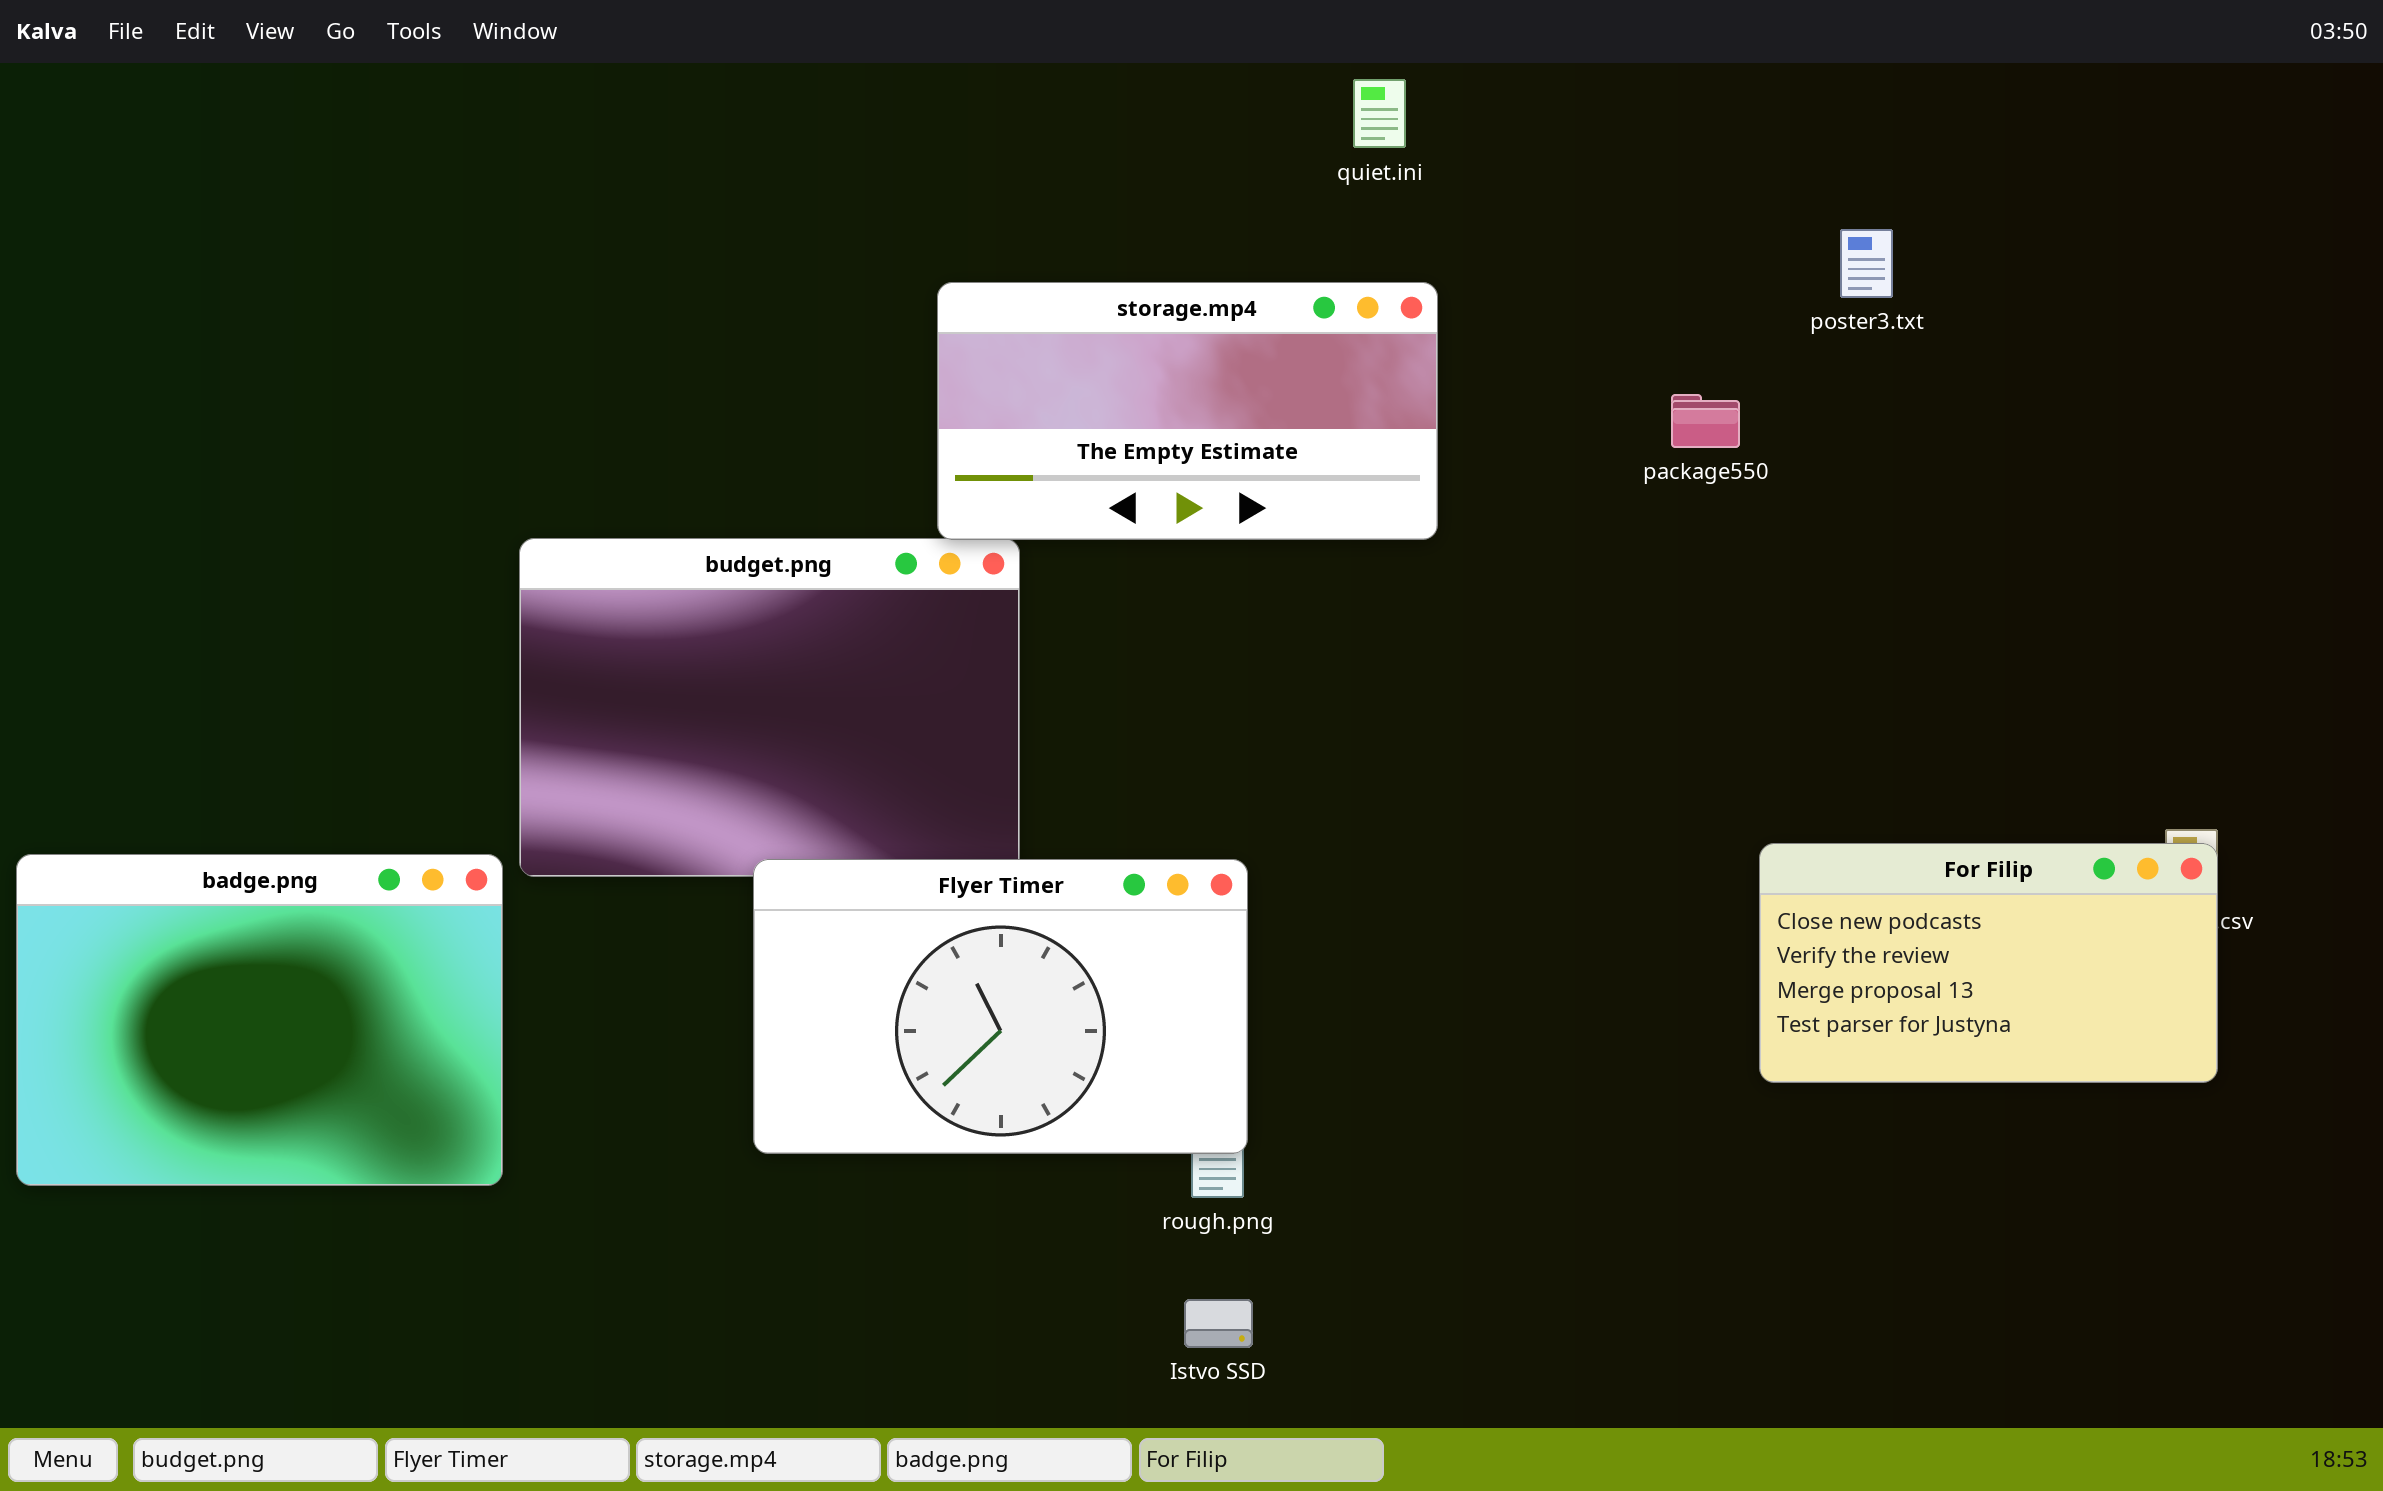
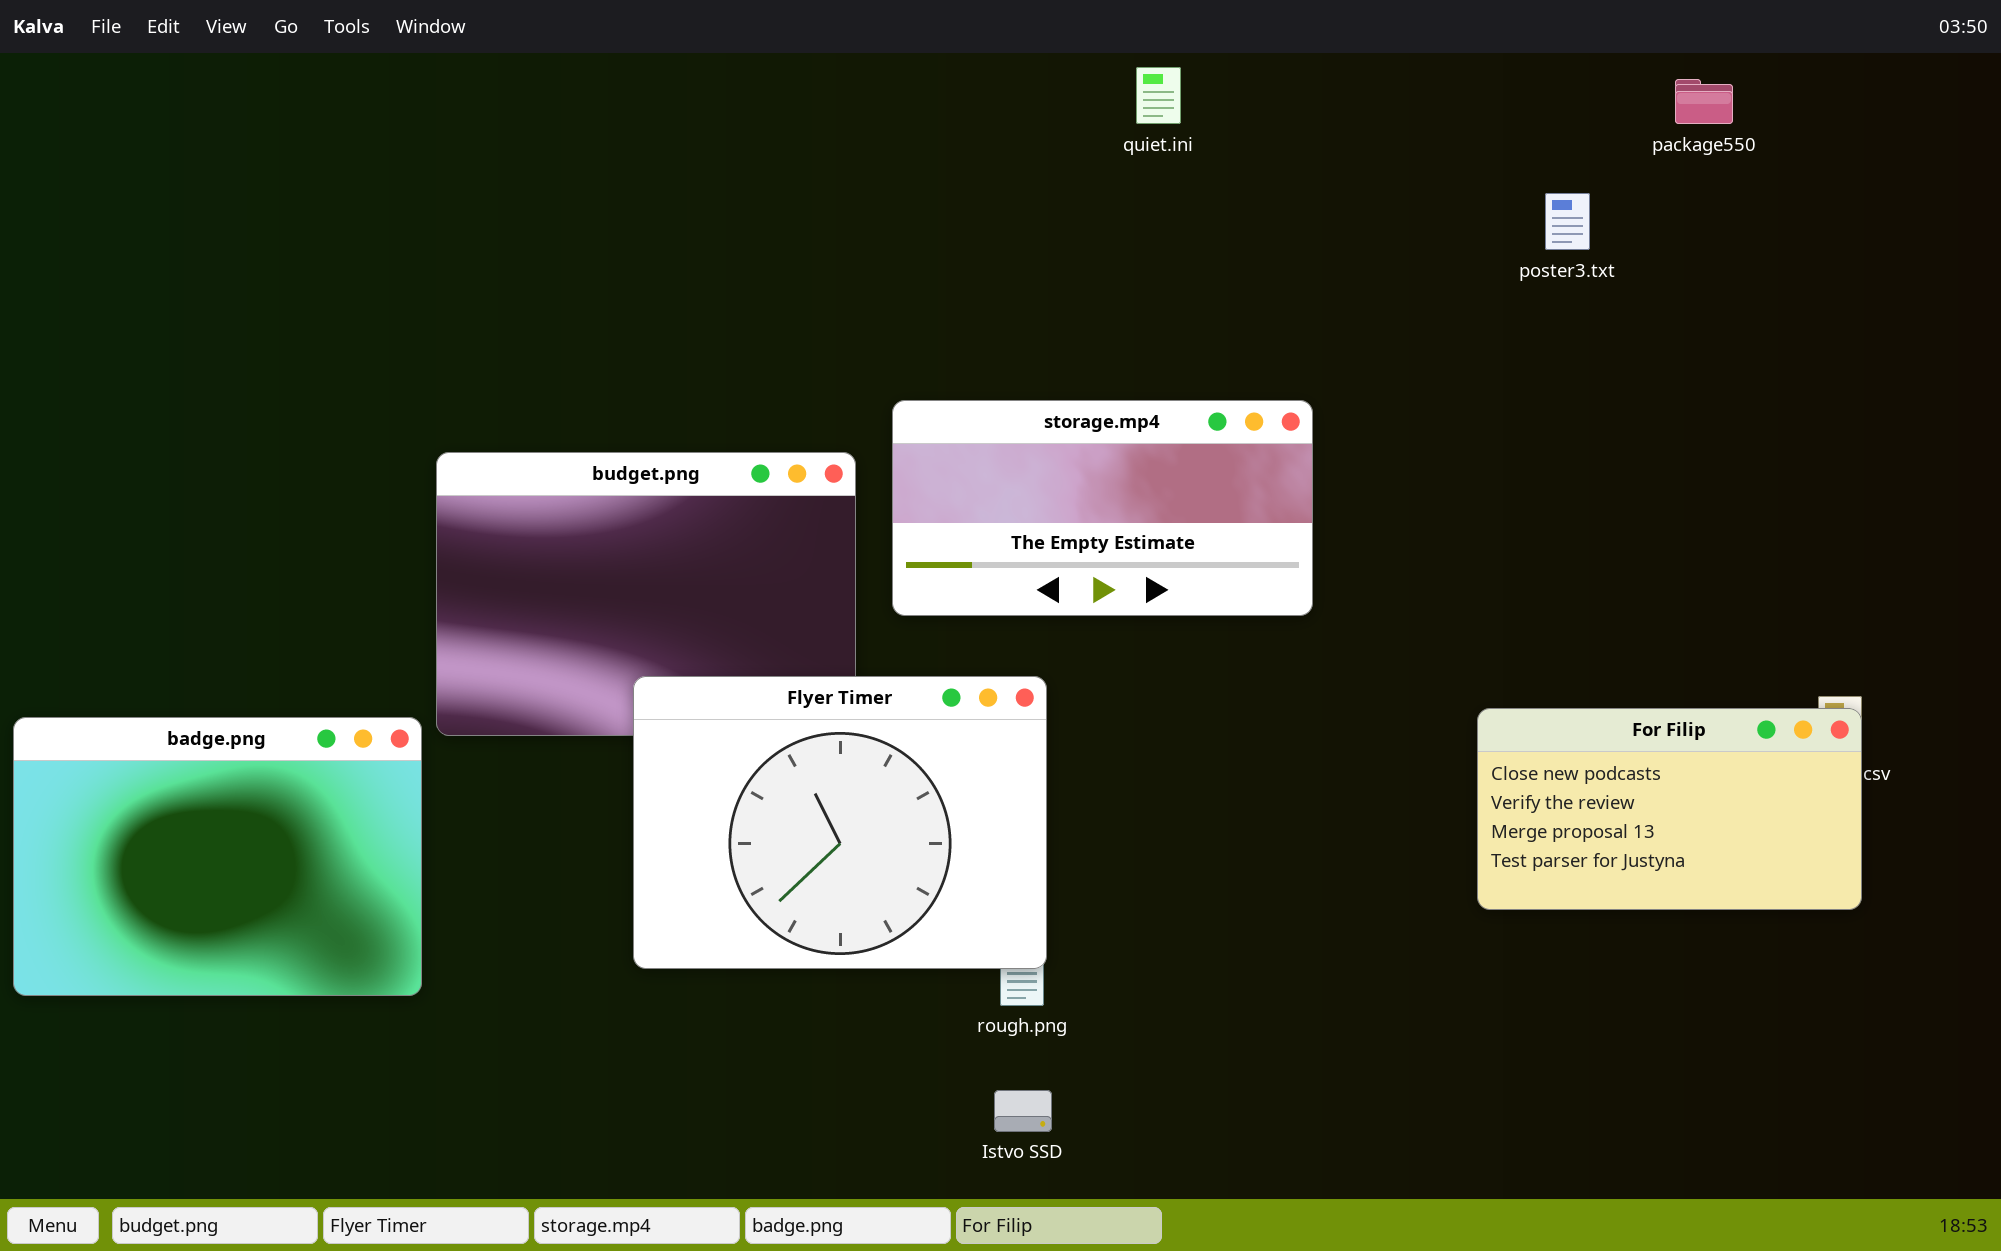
storage.mp4: [937,282,1438,540] -> [892,400,1313,616], moved
package550: [1671,394,1740,448] -> [1675,79,1733,124], moved
Flyer Timer: [753,859,1248,1154] -> [633,676,1047,969], resized

